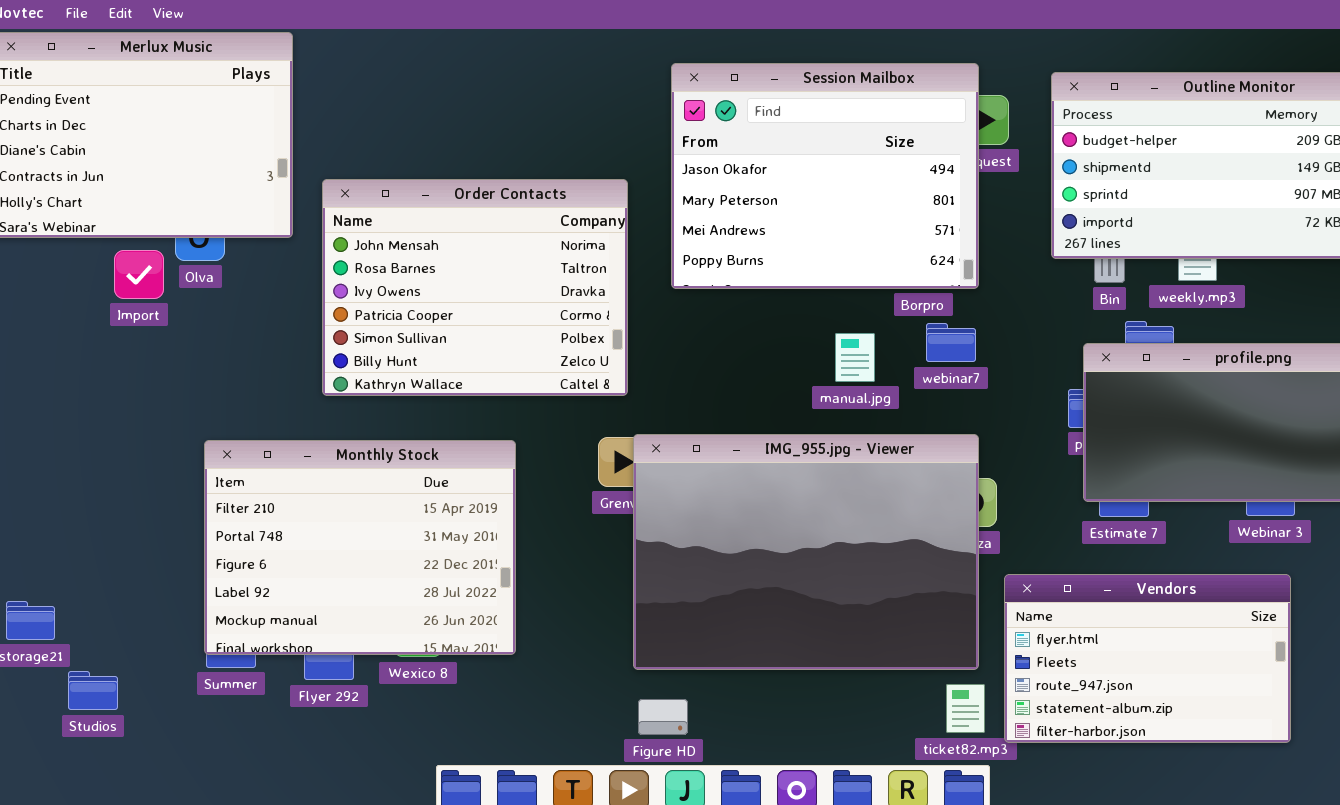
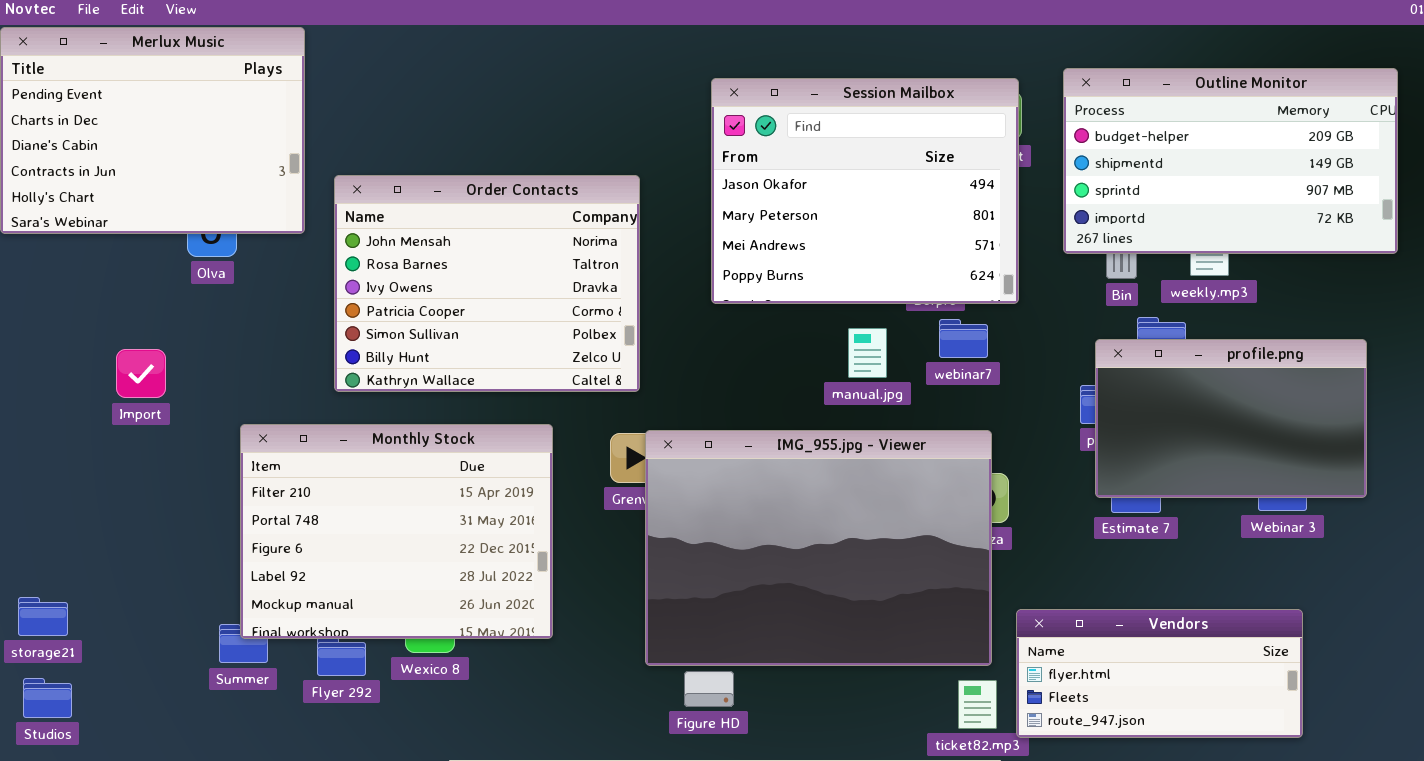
Session Mailbox: [671,63,979,289] -> [711,78,1019,304], moved
Import: [114,250,164,299] -> [116,349,166,398], moved
Monthly Stock: [204,440,516,655] -> [240,424,553,639], moved
Vendors: [1004,574,1291,743] -> [1016,609,1303,738], resized
Studios: [68,671,118,710] -> [23,678,72,718], moved
Figure HD: [638,699,688,735] -> [684,671,734,707], moved

